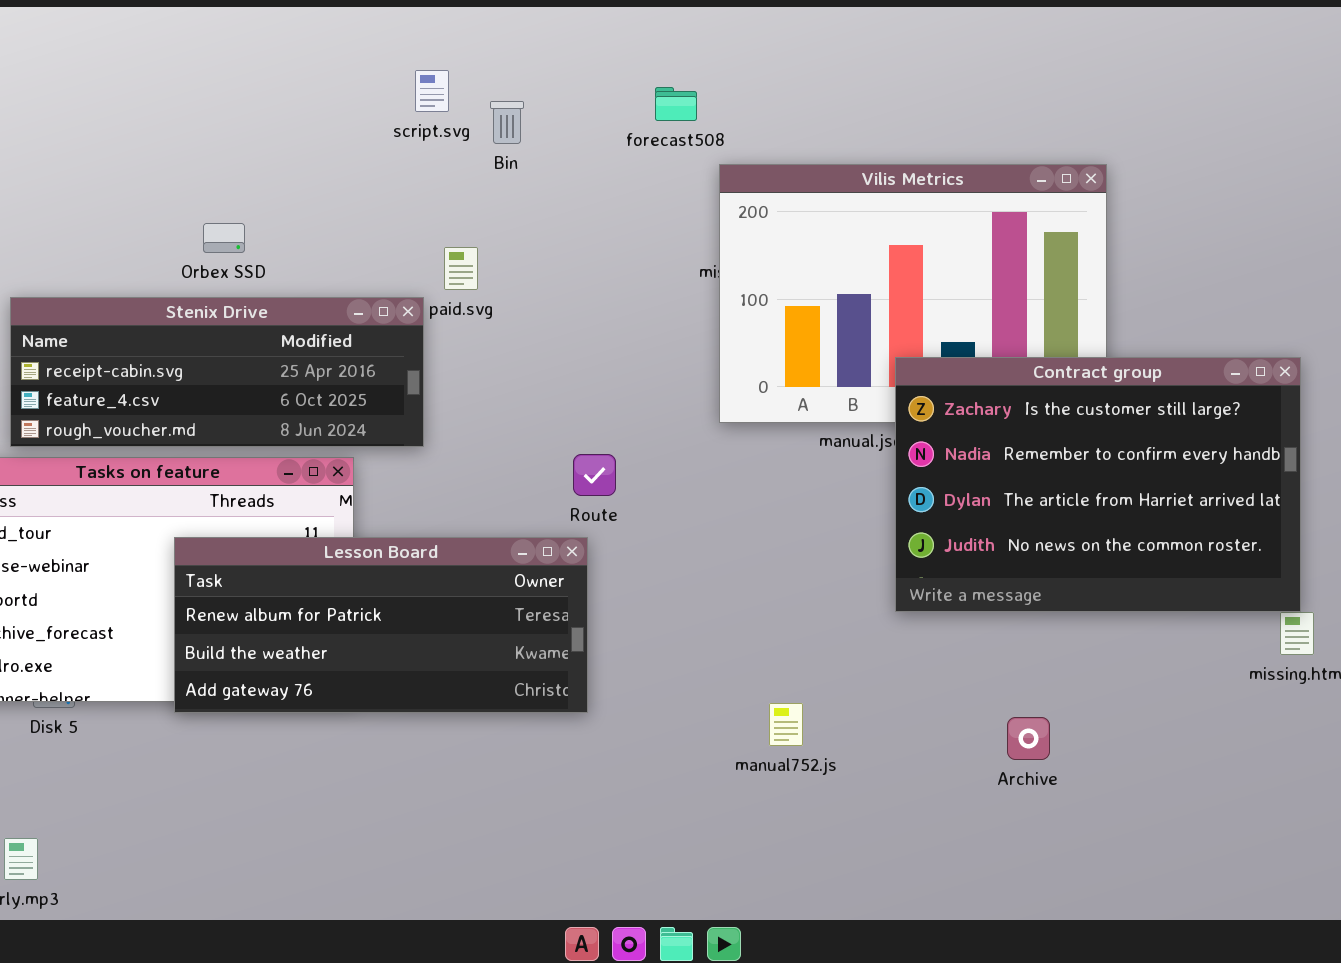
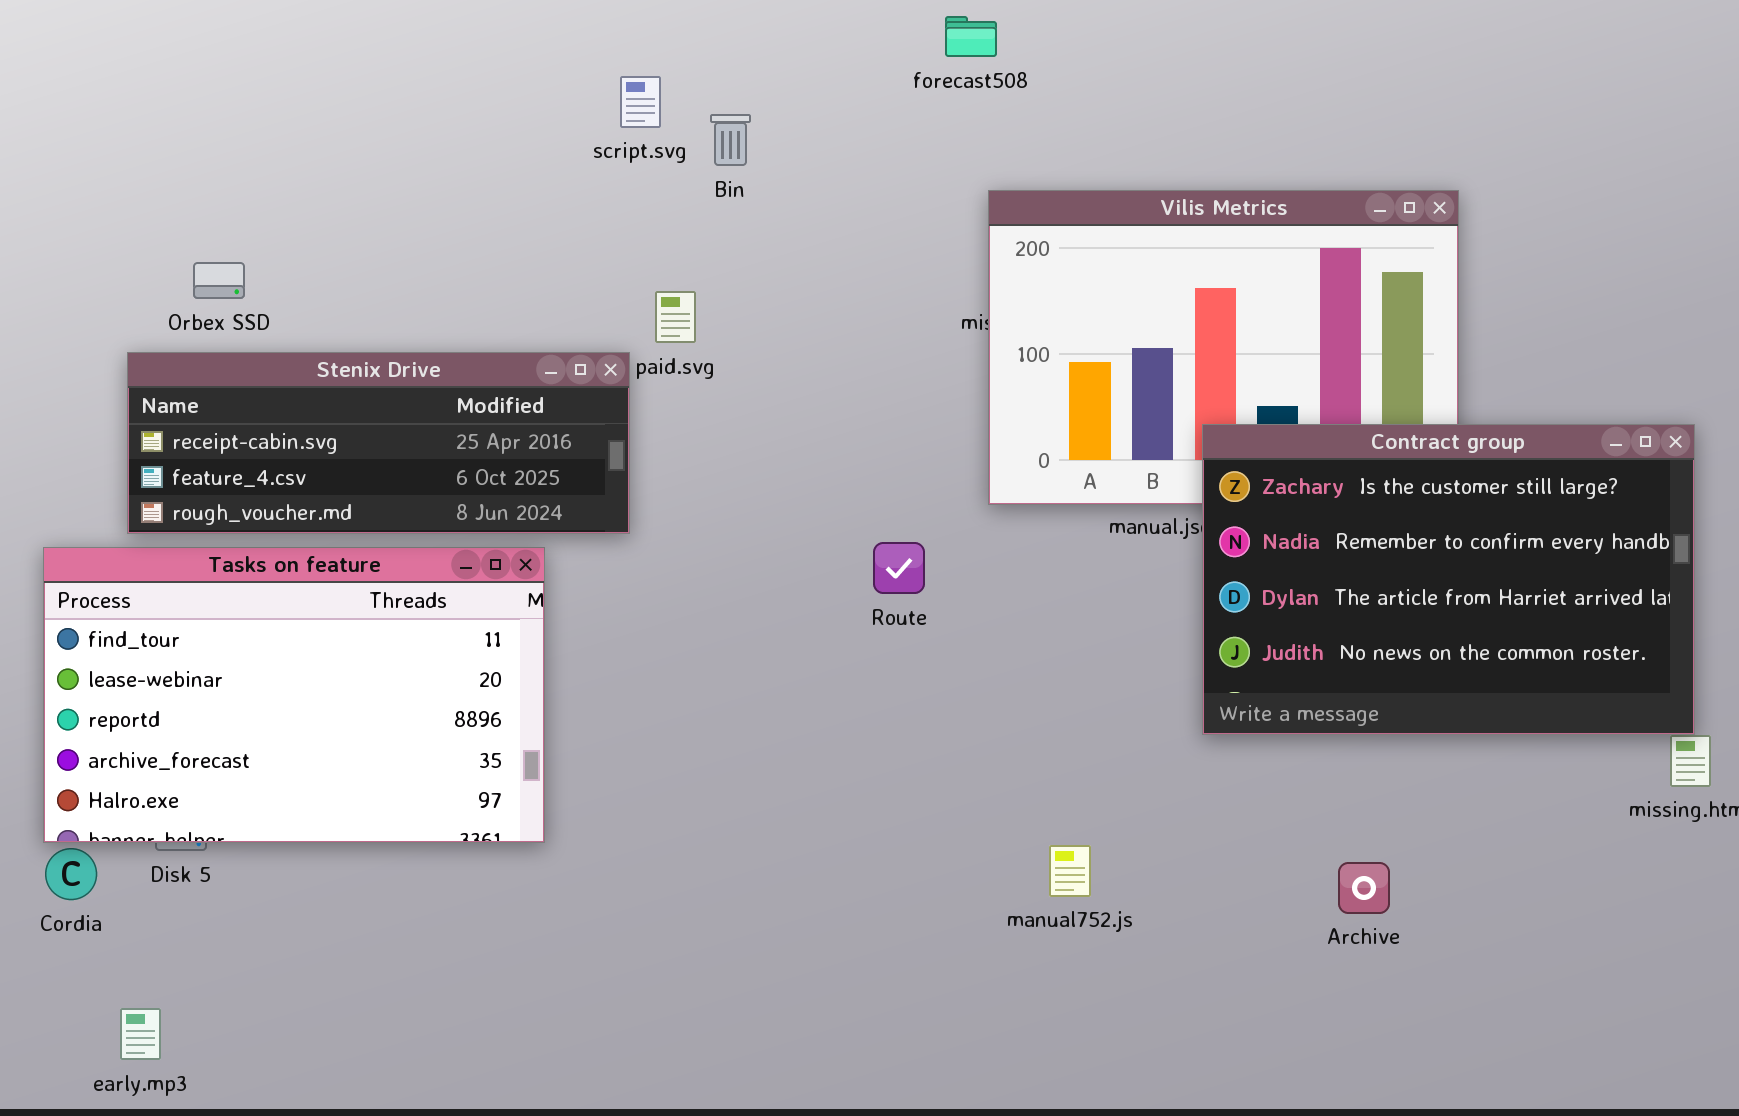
forecast508: [655,87,697,121] -> [945,16,997,57], moved
Orbex SSD: [203,223,245,253] -> [193,262,245,299], moved
Route: [573,454,616,496] -> [873,542,925,594], moved
Lesson Board: [174,537,588,713] -> none, closed

